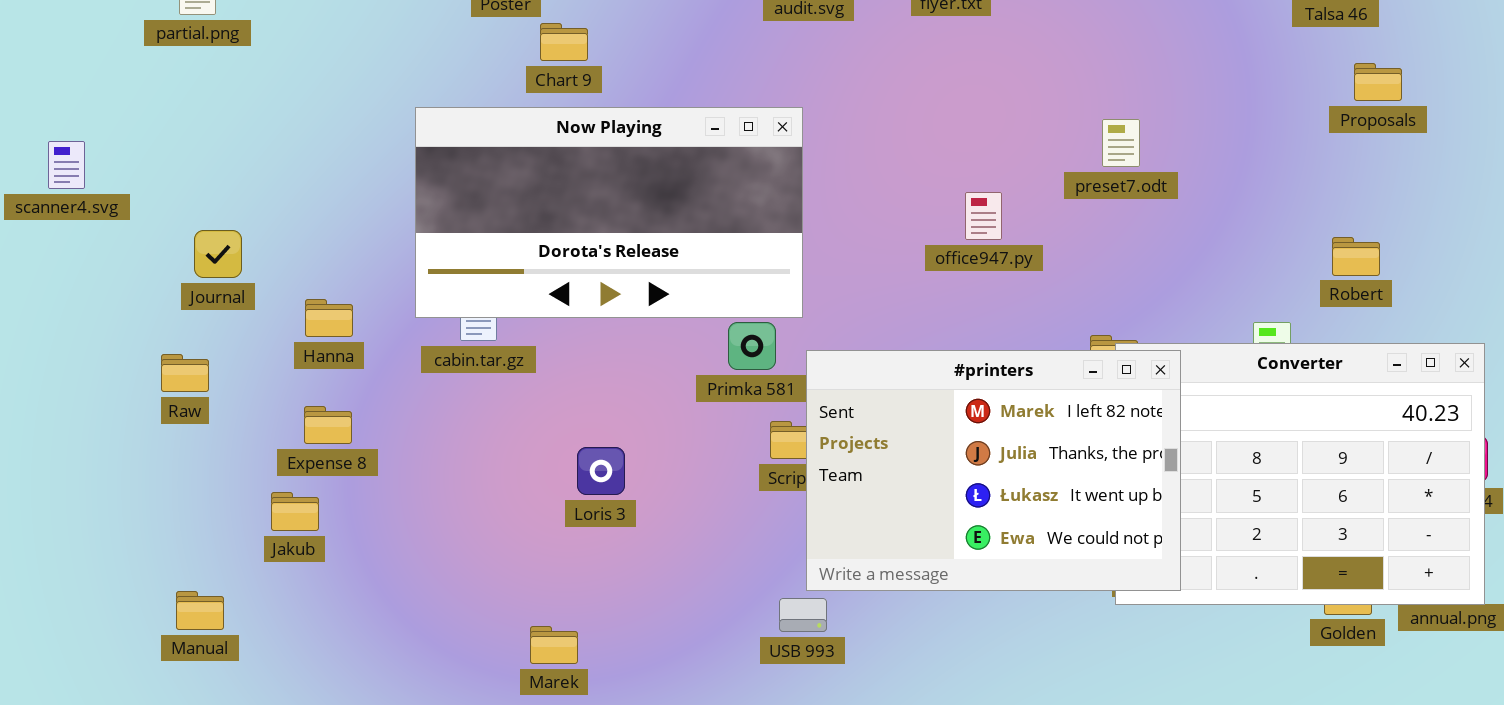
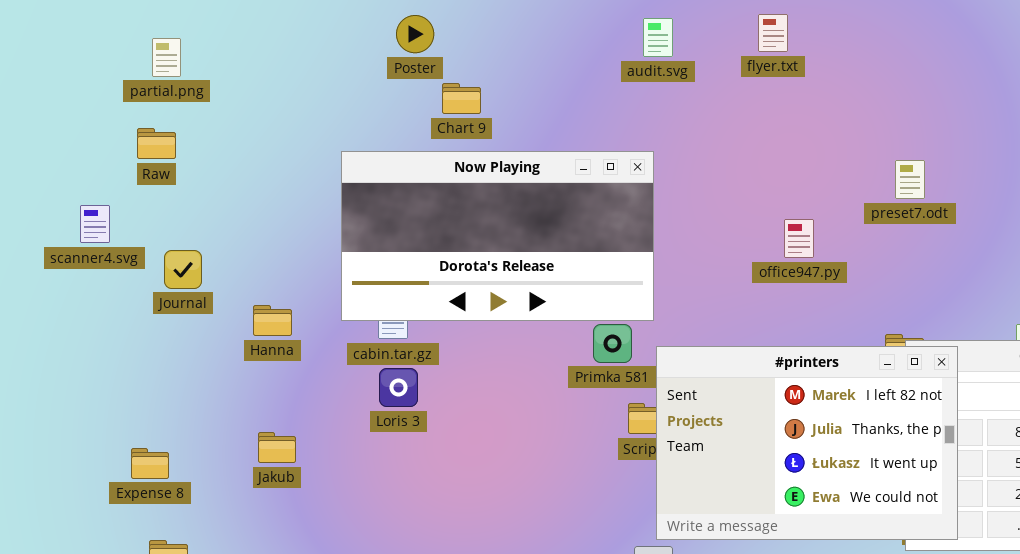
scanner4.svg: [48,141,85,189] -> [80,205,110,243], moved
Raw: [161,354,209,392] -> [137,128,176,159], moved
Expense 8: [304,406,352,444] -> [131,448,169,479], moved
Loris 3: [577,447,625,495] -> [379,368,418,407], moved
Jakub: [271,492,319,531] -> [258,432,296,463], moved

